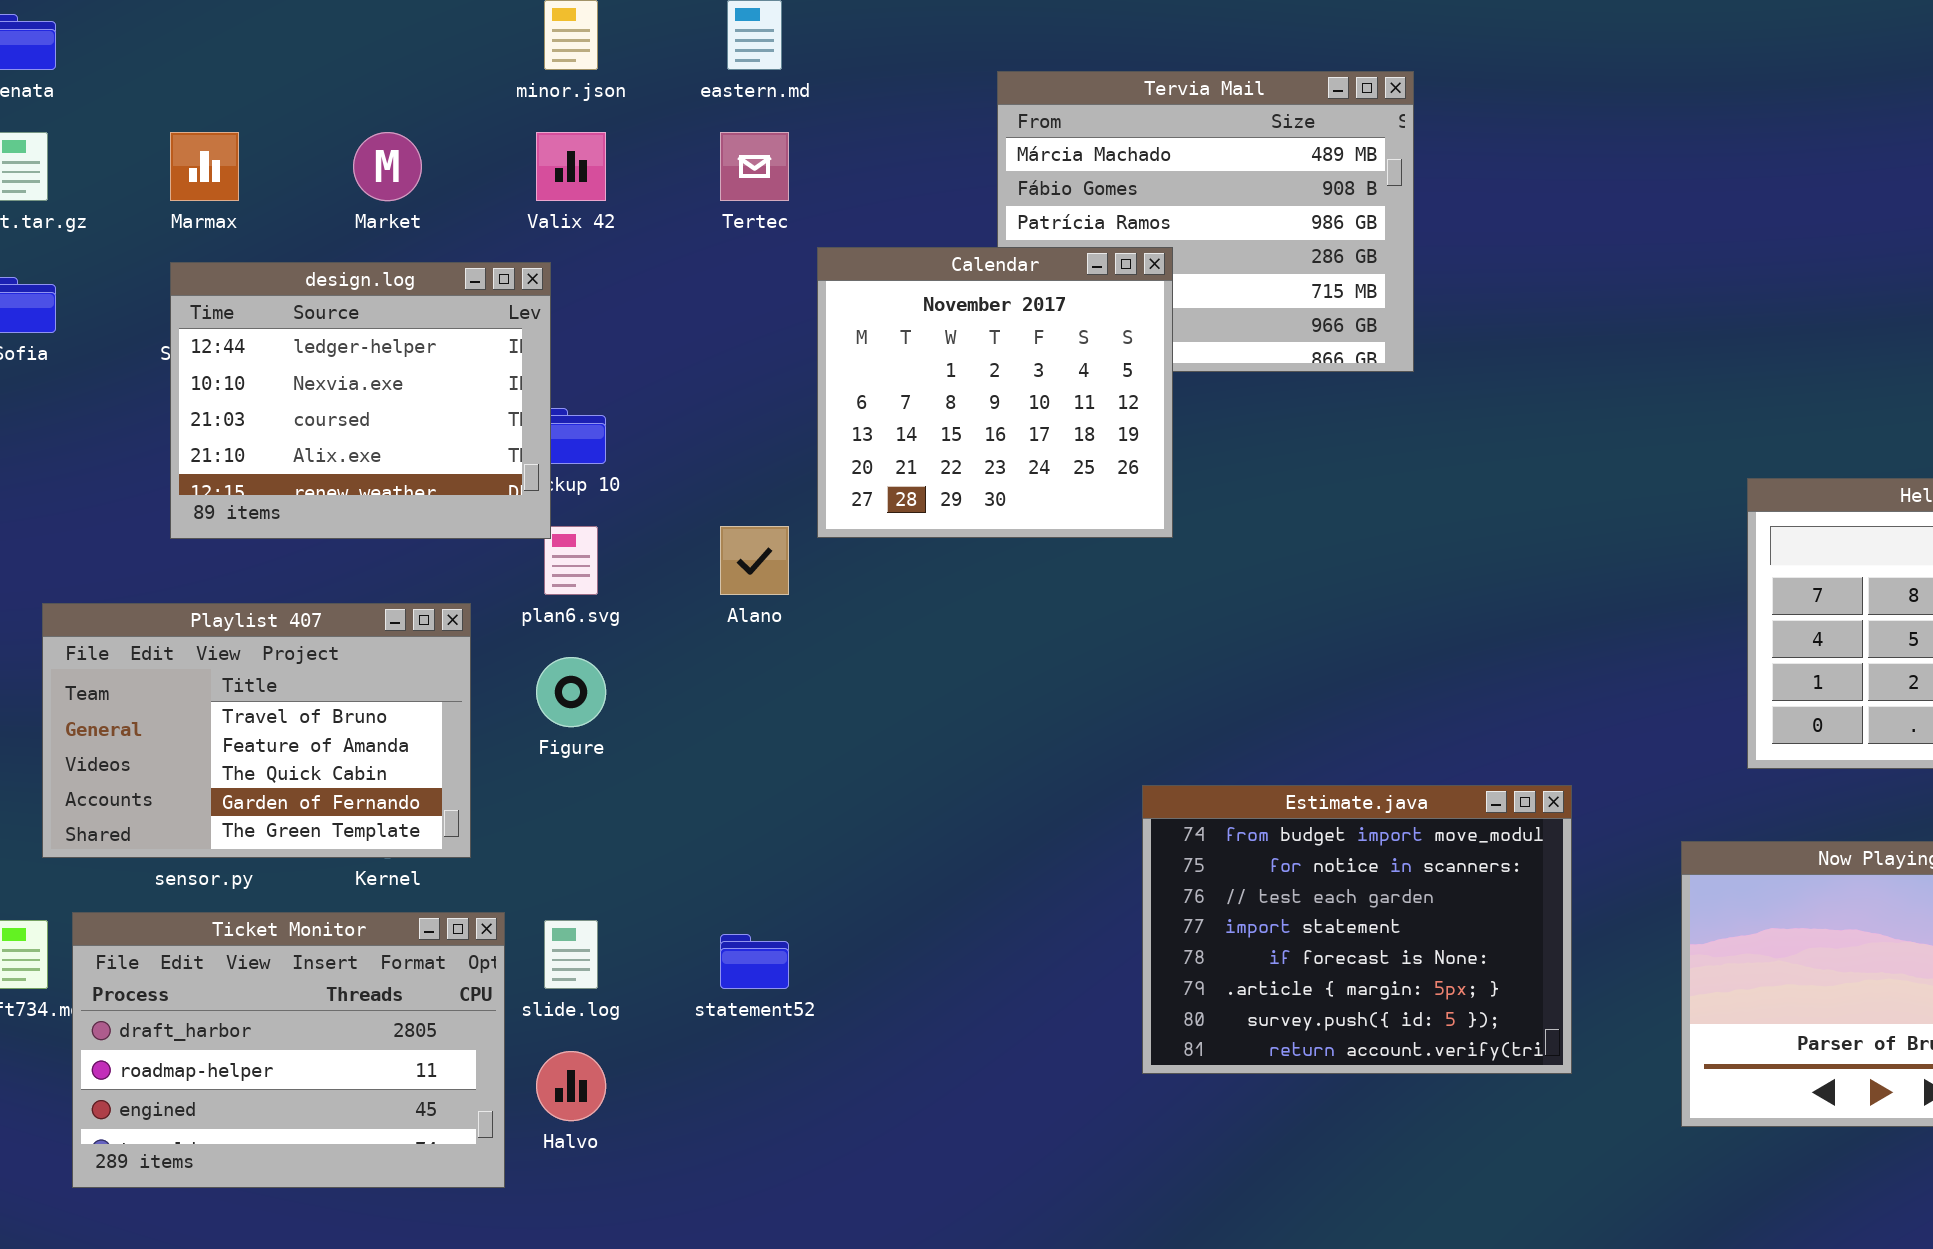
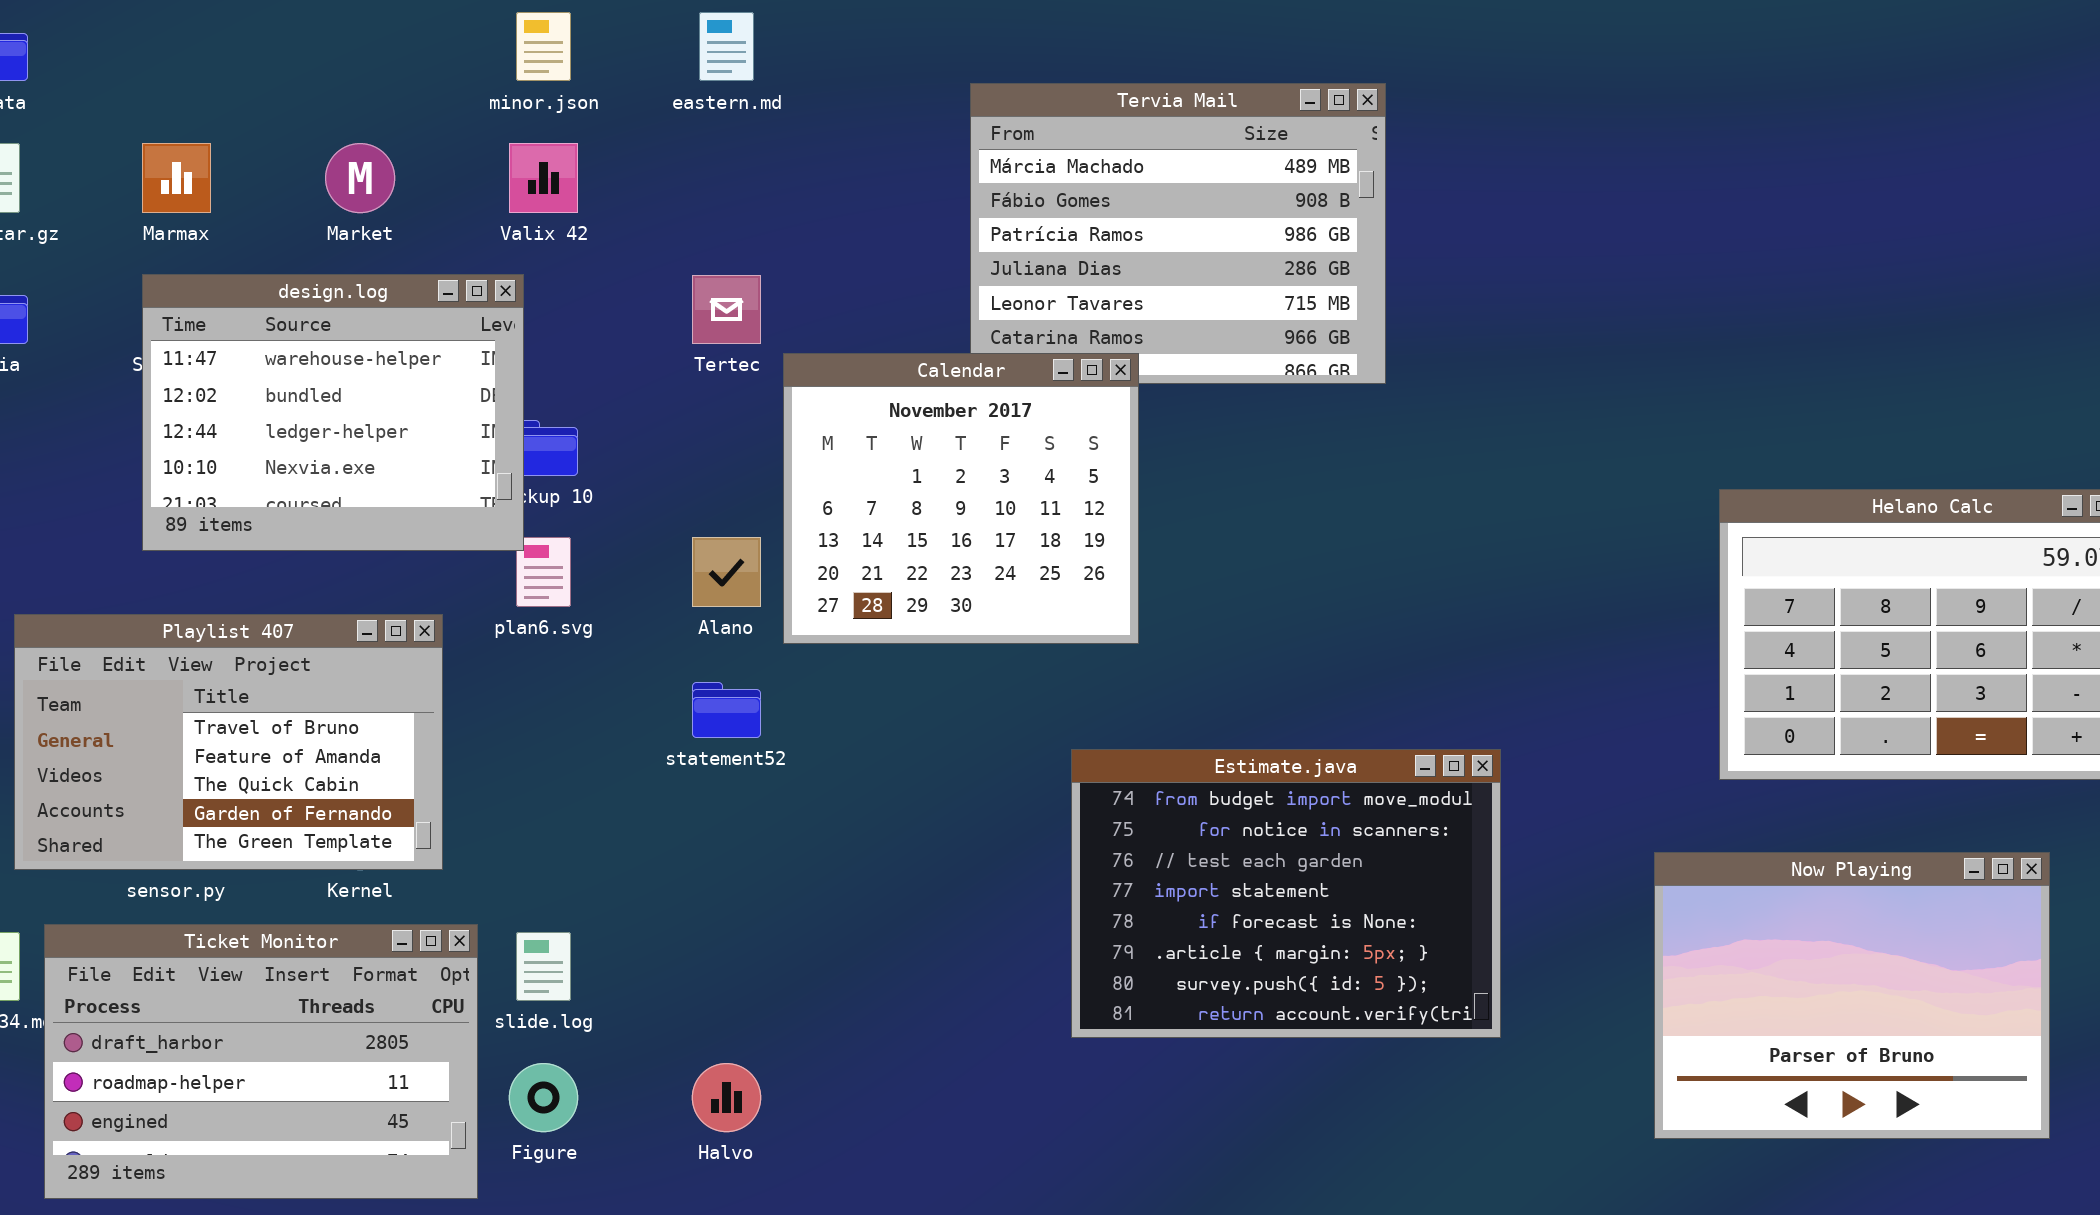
Tertec: [720,132,789,201] -> [692,275,761,344], moved
Calendar: [817,247,1173,538] -> [783,353,1139,644], moved
design.log: [170,262,551,539] -> [142,274,524,551], scrolled up 2 rows
Figure: [536,657,606,727] -> [509,1063,578,1132], moved
Estimate.java: [1142,785,1572,1074] -> [1071,749,1501,1038], moved
statement52: [720,934,789,989] -> [692,682,761,738], moved
Halvo: [536,1051,606,1121] -> [692,1063,761,1132], moved

